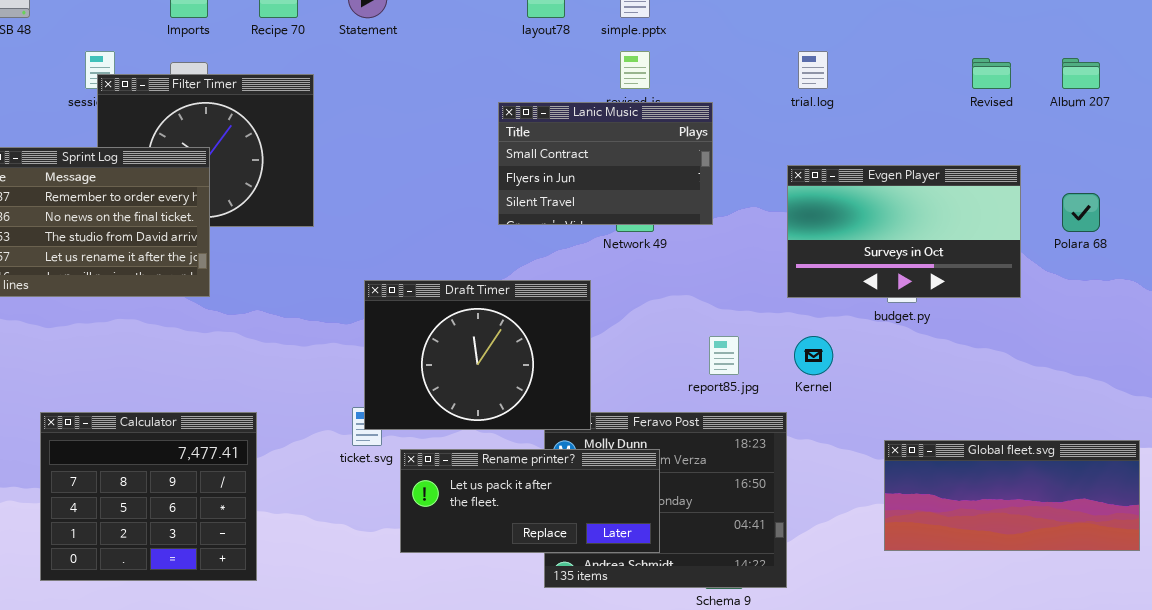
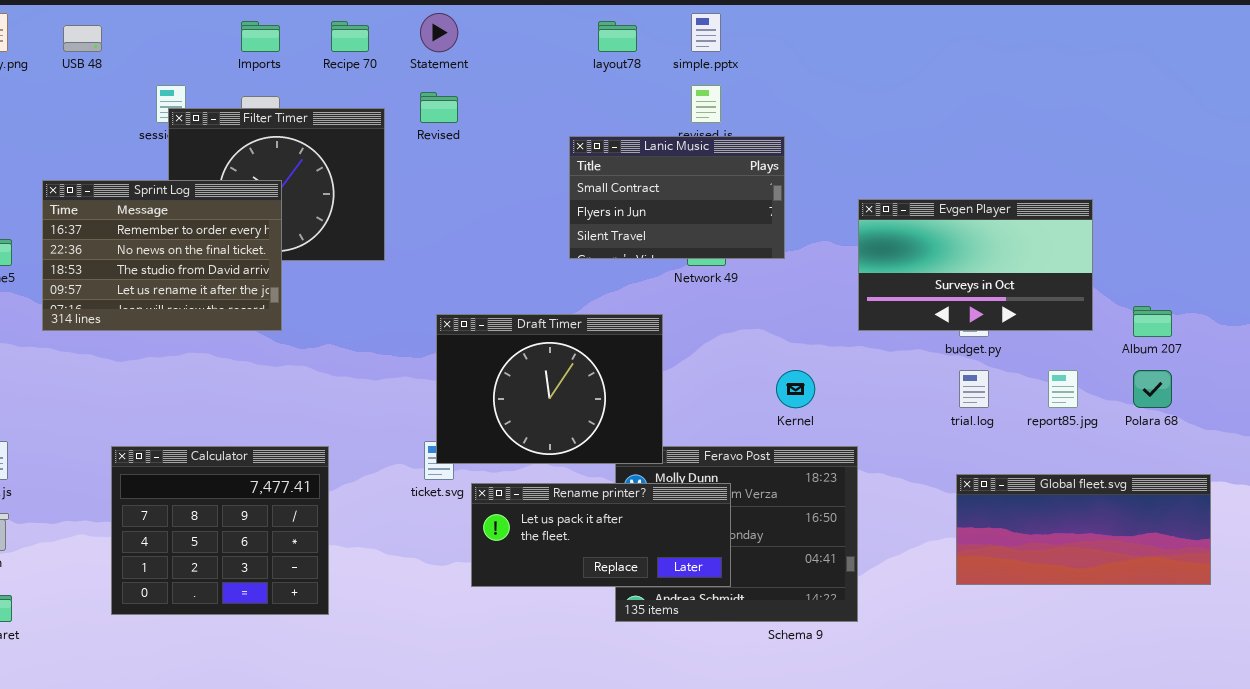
trial.log: [798,51,828,89] -> [959,370,989,408], moved
Revised: [972,58,1011,89] -> [420,92,458,123], moved
Album 207: [1062,58,1100,89] -> [1133,306,1172,337], moved
Polara 68: [1062,193,1100,232] -> [1133,370,1172,408], moved
report85.jpg: [709,336,739,375] -> [1048,370,1078,408], moved
Kernel: [794,336,833,375] -> [776,370,815,408], moved

